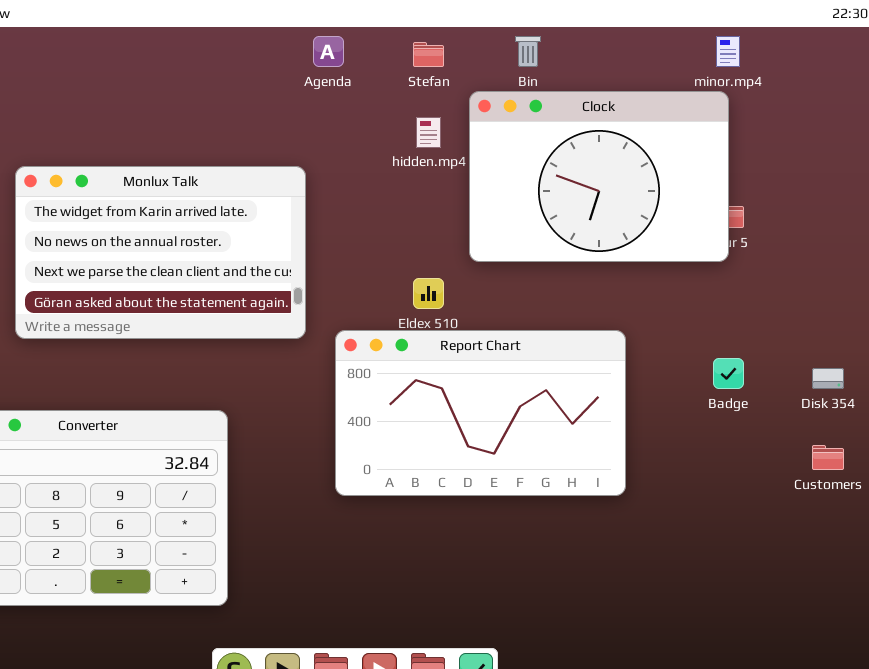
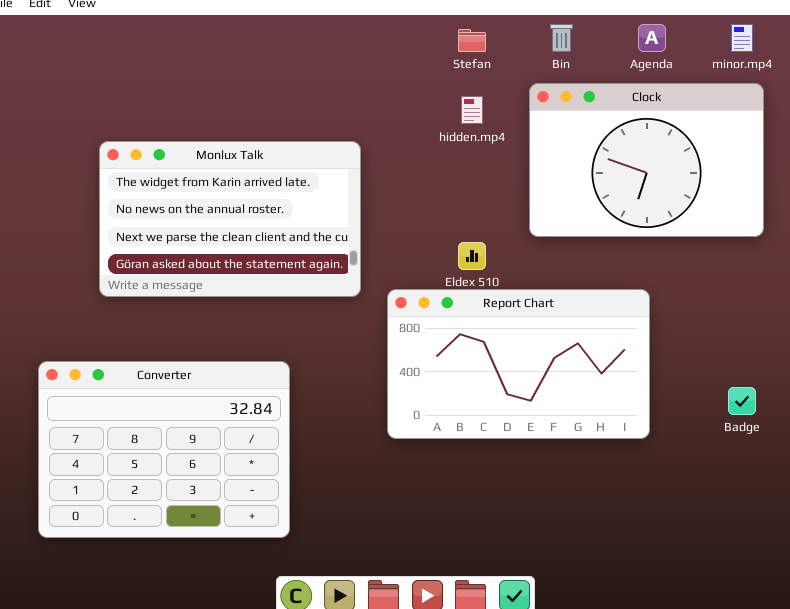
Agenda: [313,36,344,67] -> [638,24,666,52], moved
Clock: [469,91,729,262] -> [529,83,764,237], moved
Badge: [713,358,744,389] -> [728,387,756,415], moved

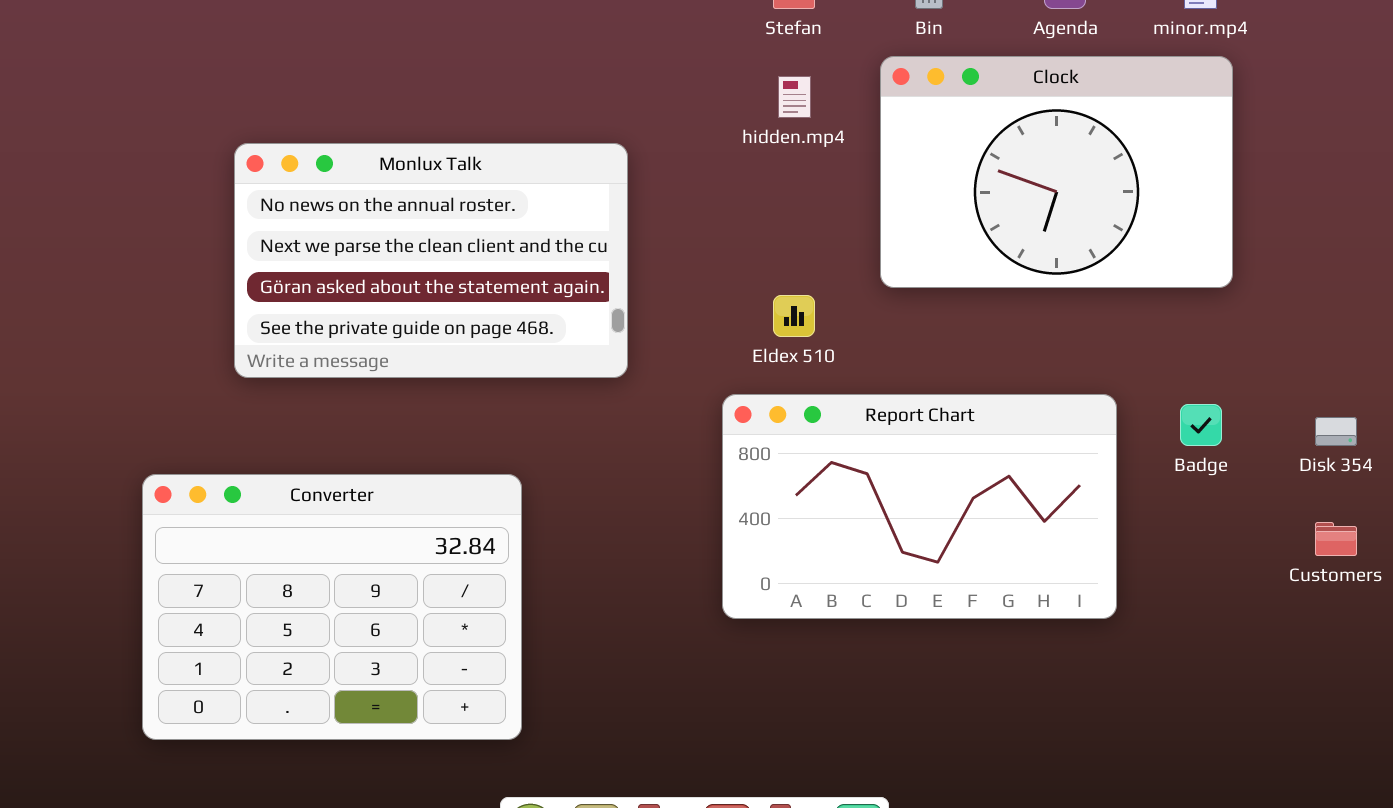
Monlux Talk: [99,141,361,297] -> [234,143,628,378], scrolled down 1 row
Report Chart: [387,289,650,439] -> [722,394,1117,619], moved
Badge: [728,387,756,415] -> [1180,404,1222,446], moved

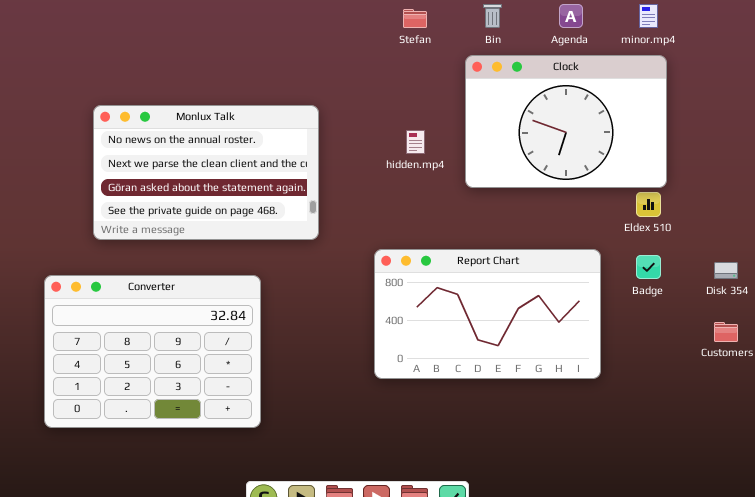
hidden.mp4: [778,76,811,118] -> [406,130,425,154], moved
Eldex 510: [773,295,815,337] -> [636,192,661,217], moved
Converter: [142,474,522,740] -> [44,275,261,428], moved

